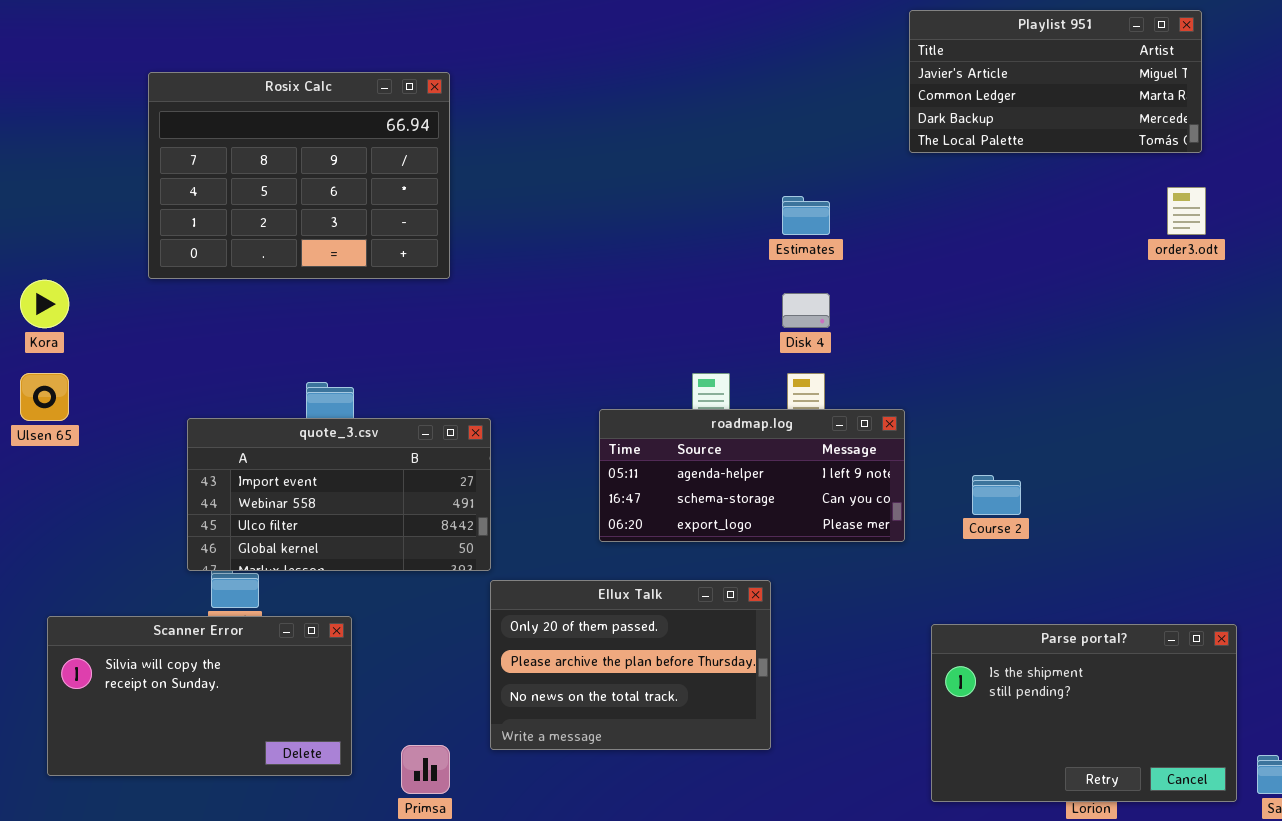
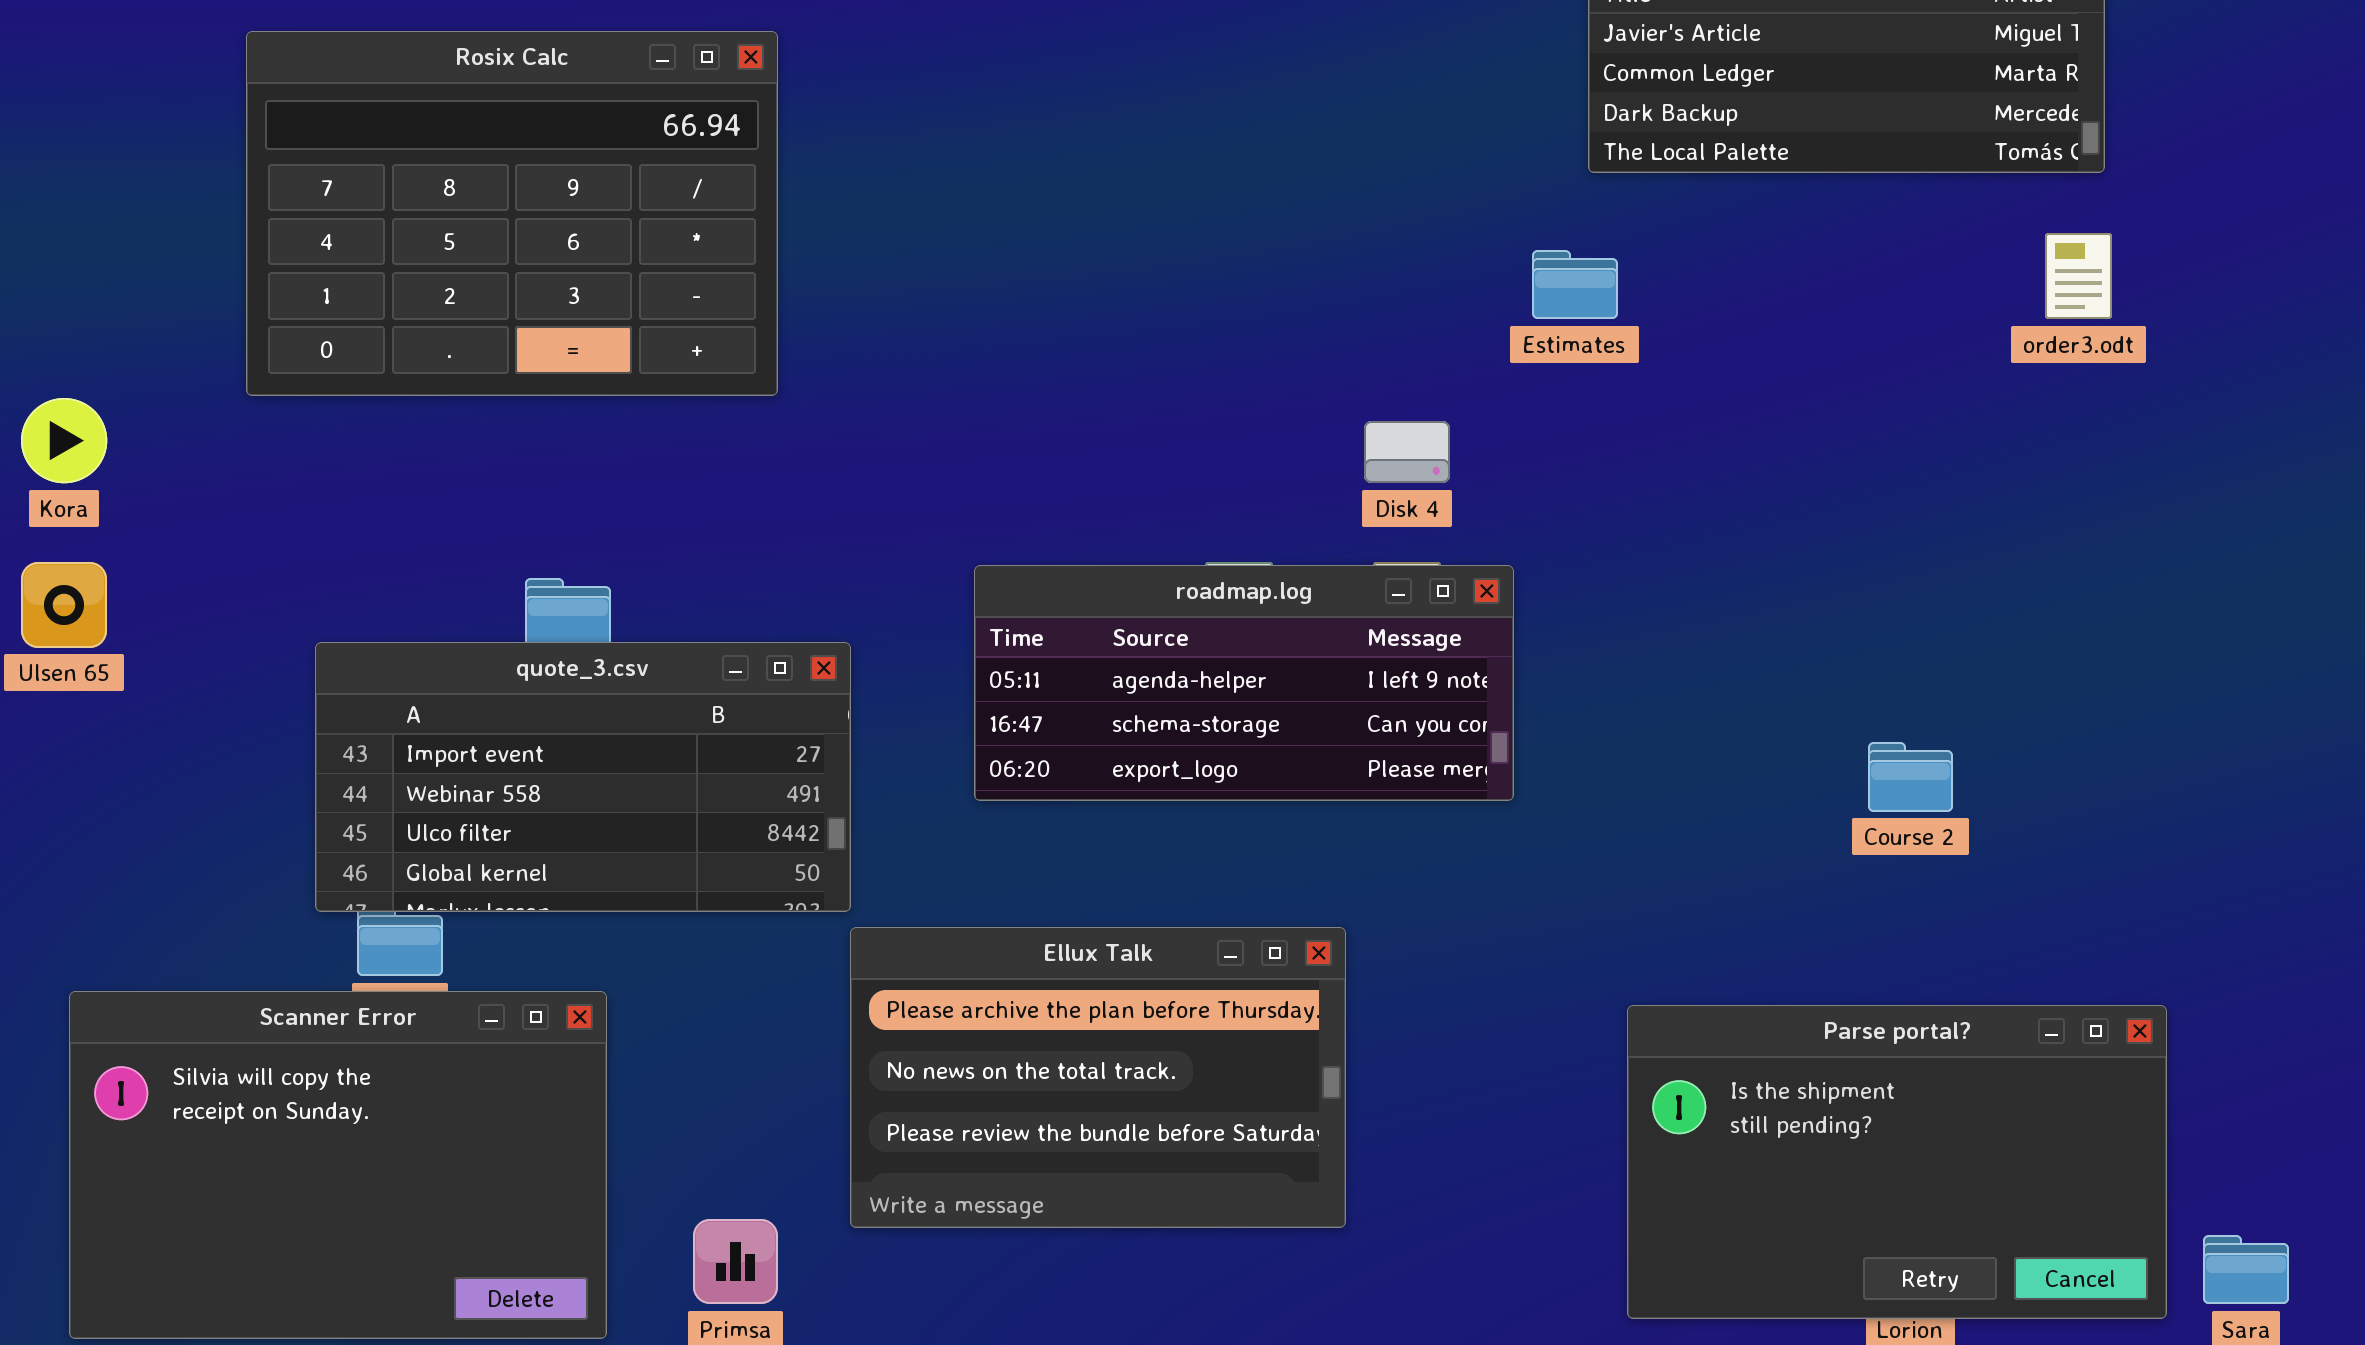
Estimates: [782,196,830,235] -> [1532,250,1618,319], moved
roadmap.log: [599,409,905,542] -> [974,565,1514,801], moved
Course 2: [972,475,1021,515] -> [1868,742,1953,812], moved
Ellux Talk: [490,580,771,750] -> [850,927,1346,1228], scrolled down 1 row
Scanner Error: [47,616,352,776] -> [69,991,607,1339], resized

